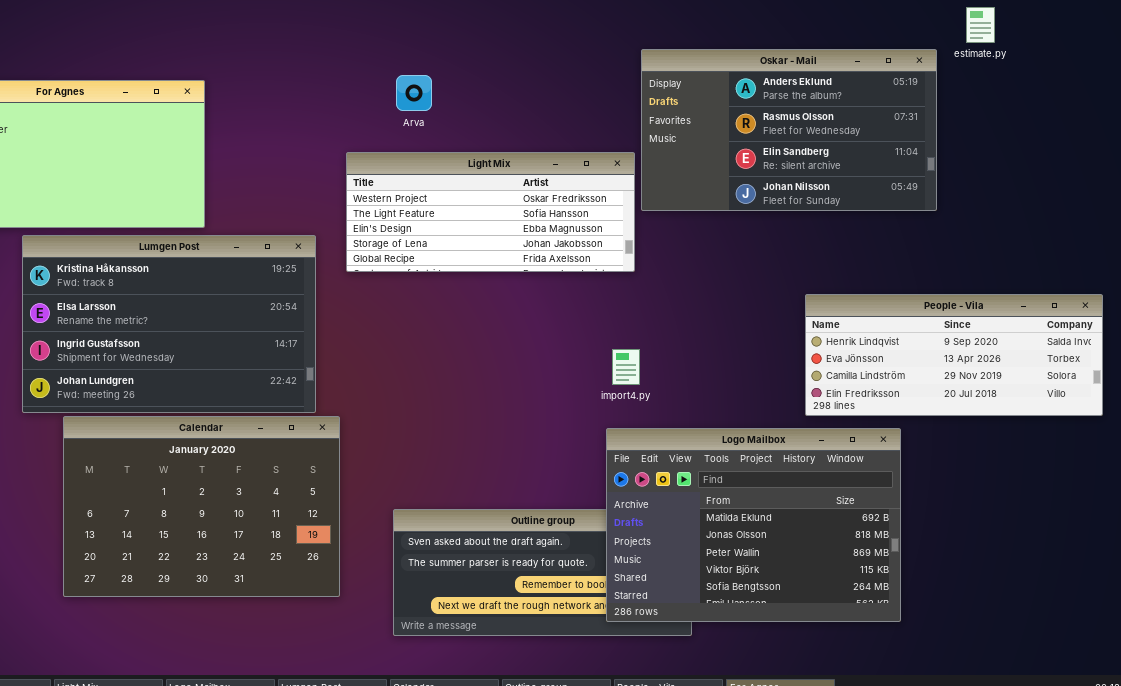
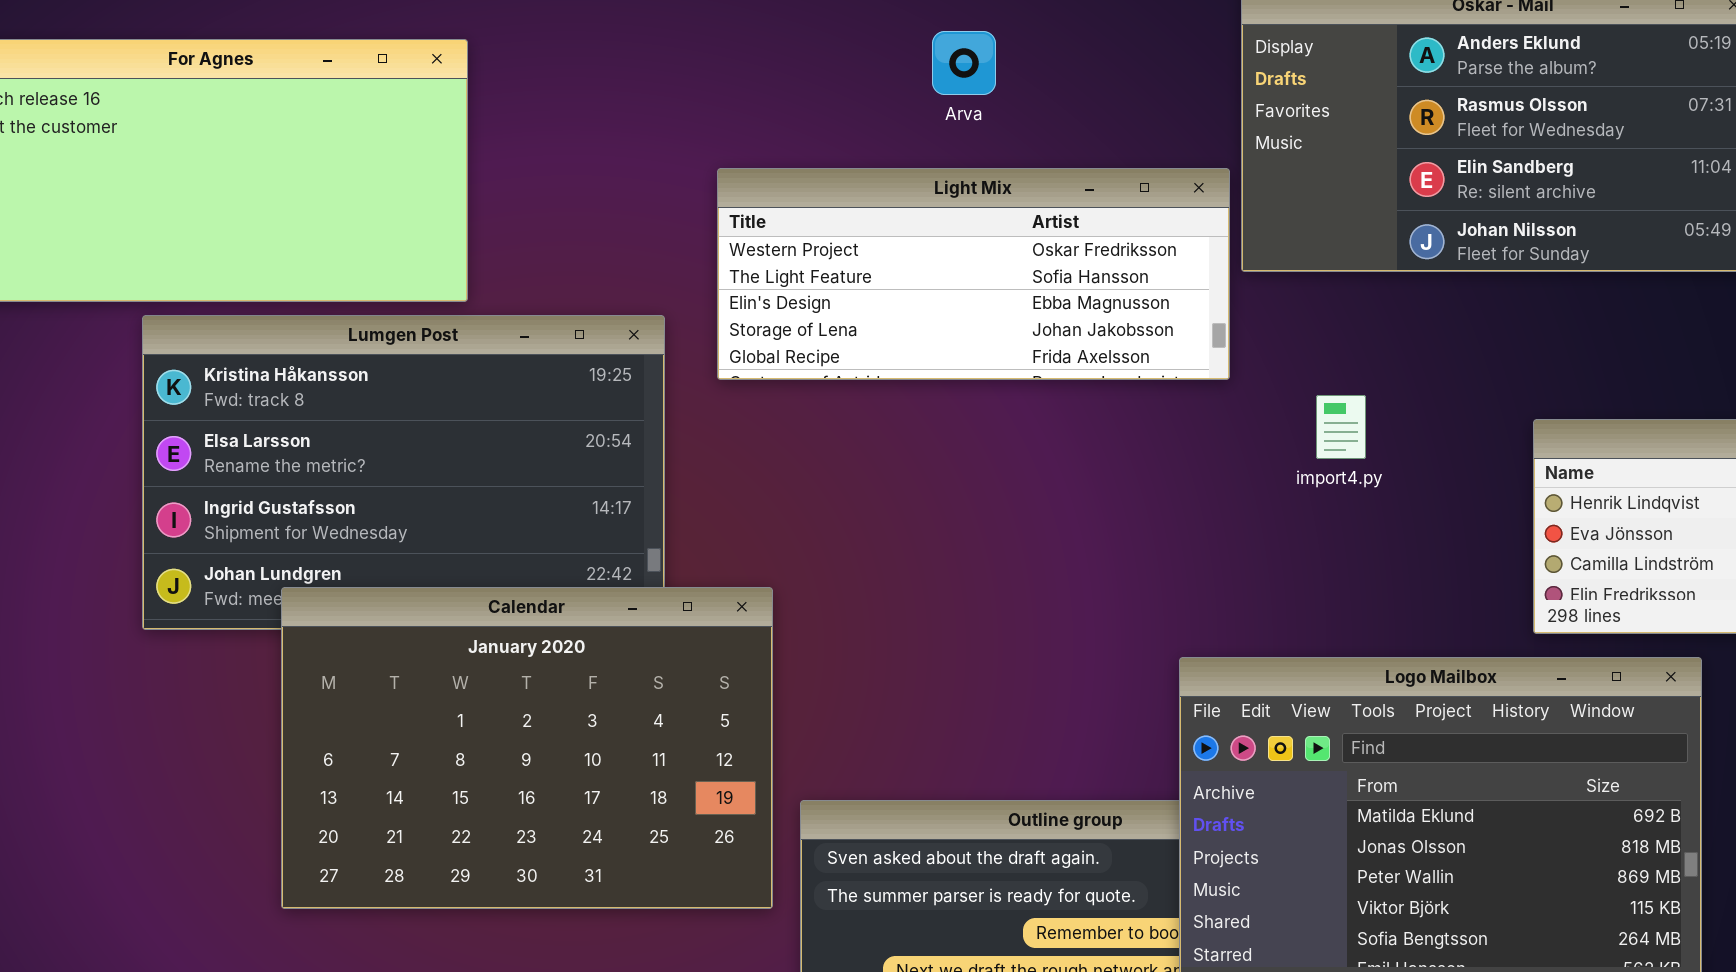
Arva: [396,75,432,111] -> [932,31,996,95], moved
import4.py: [612,349,640,385] -> [1316,395,1366,459], moved
Calendar: [63,416,340,597] -> [281,587,773,909], moved

